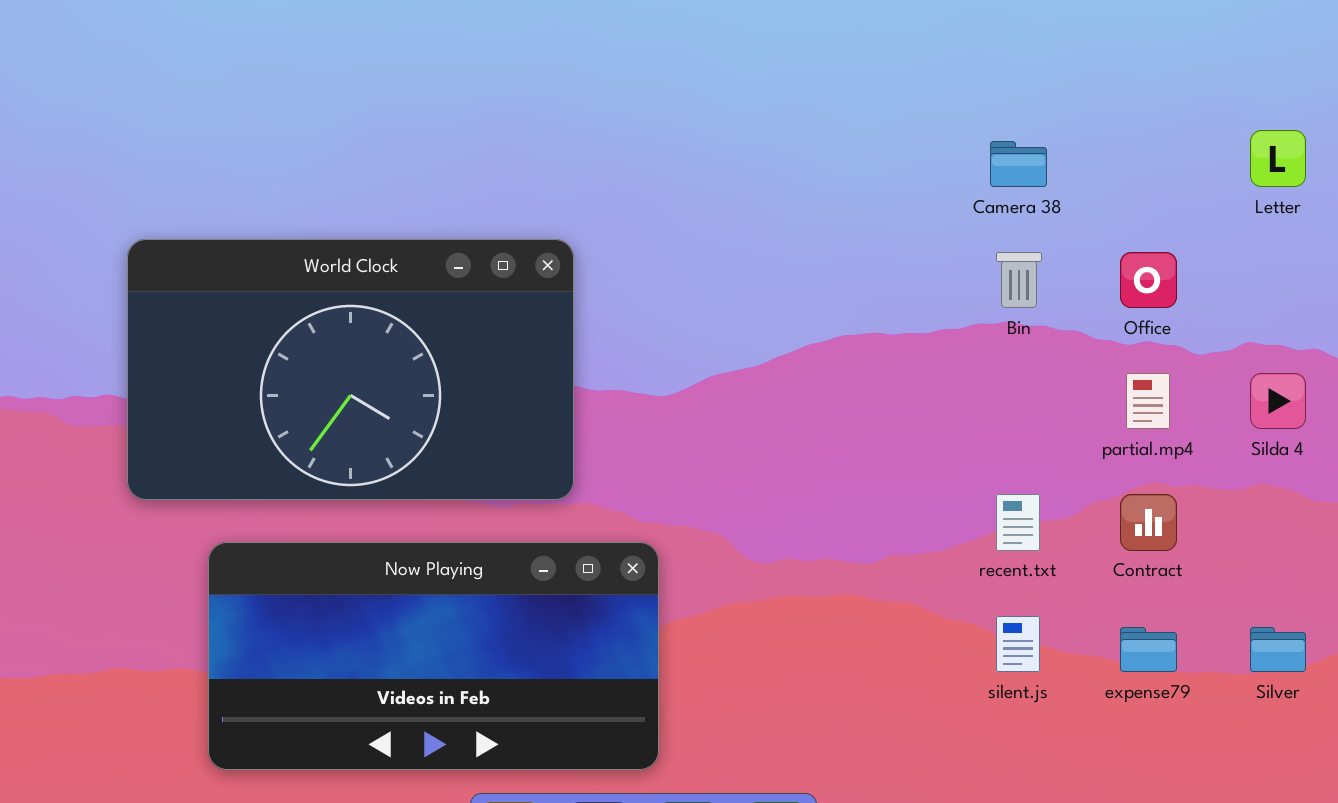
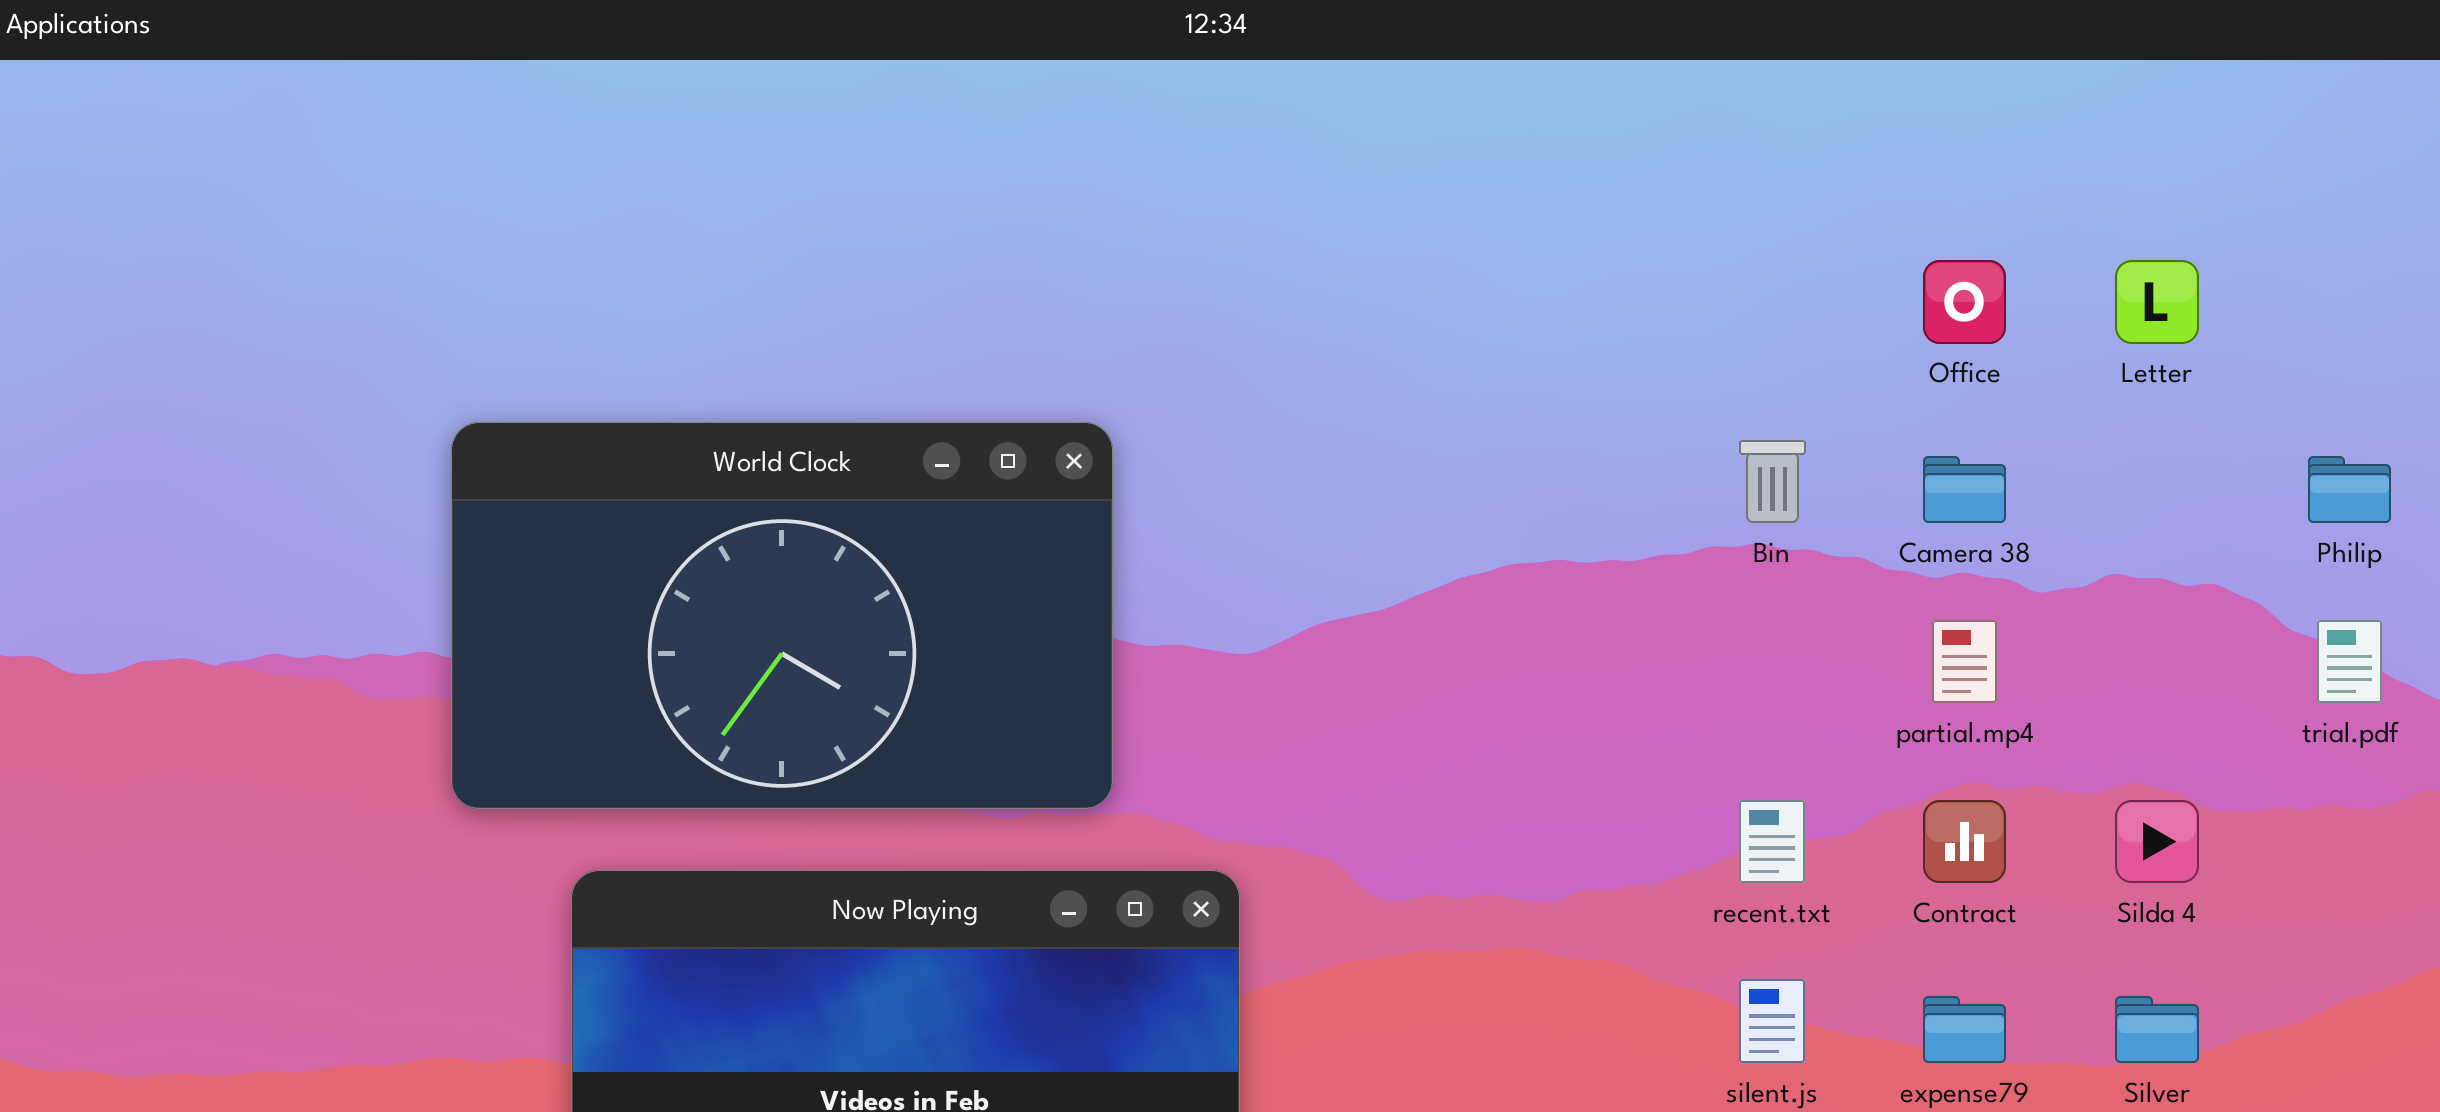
Camera 38: [990,141,1047,187] -> [1923,456,2006,523], moved
Office: [1120,252,1177,308] -> [1923,260,2006,344], moved
Silda 4: [1250,373,1306,429] -> [2115,800,2199,883], moved

